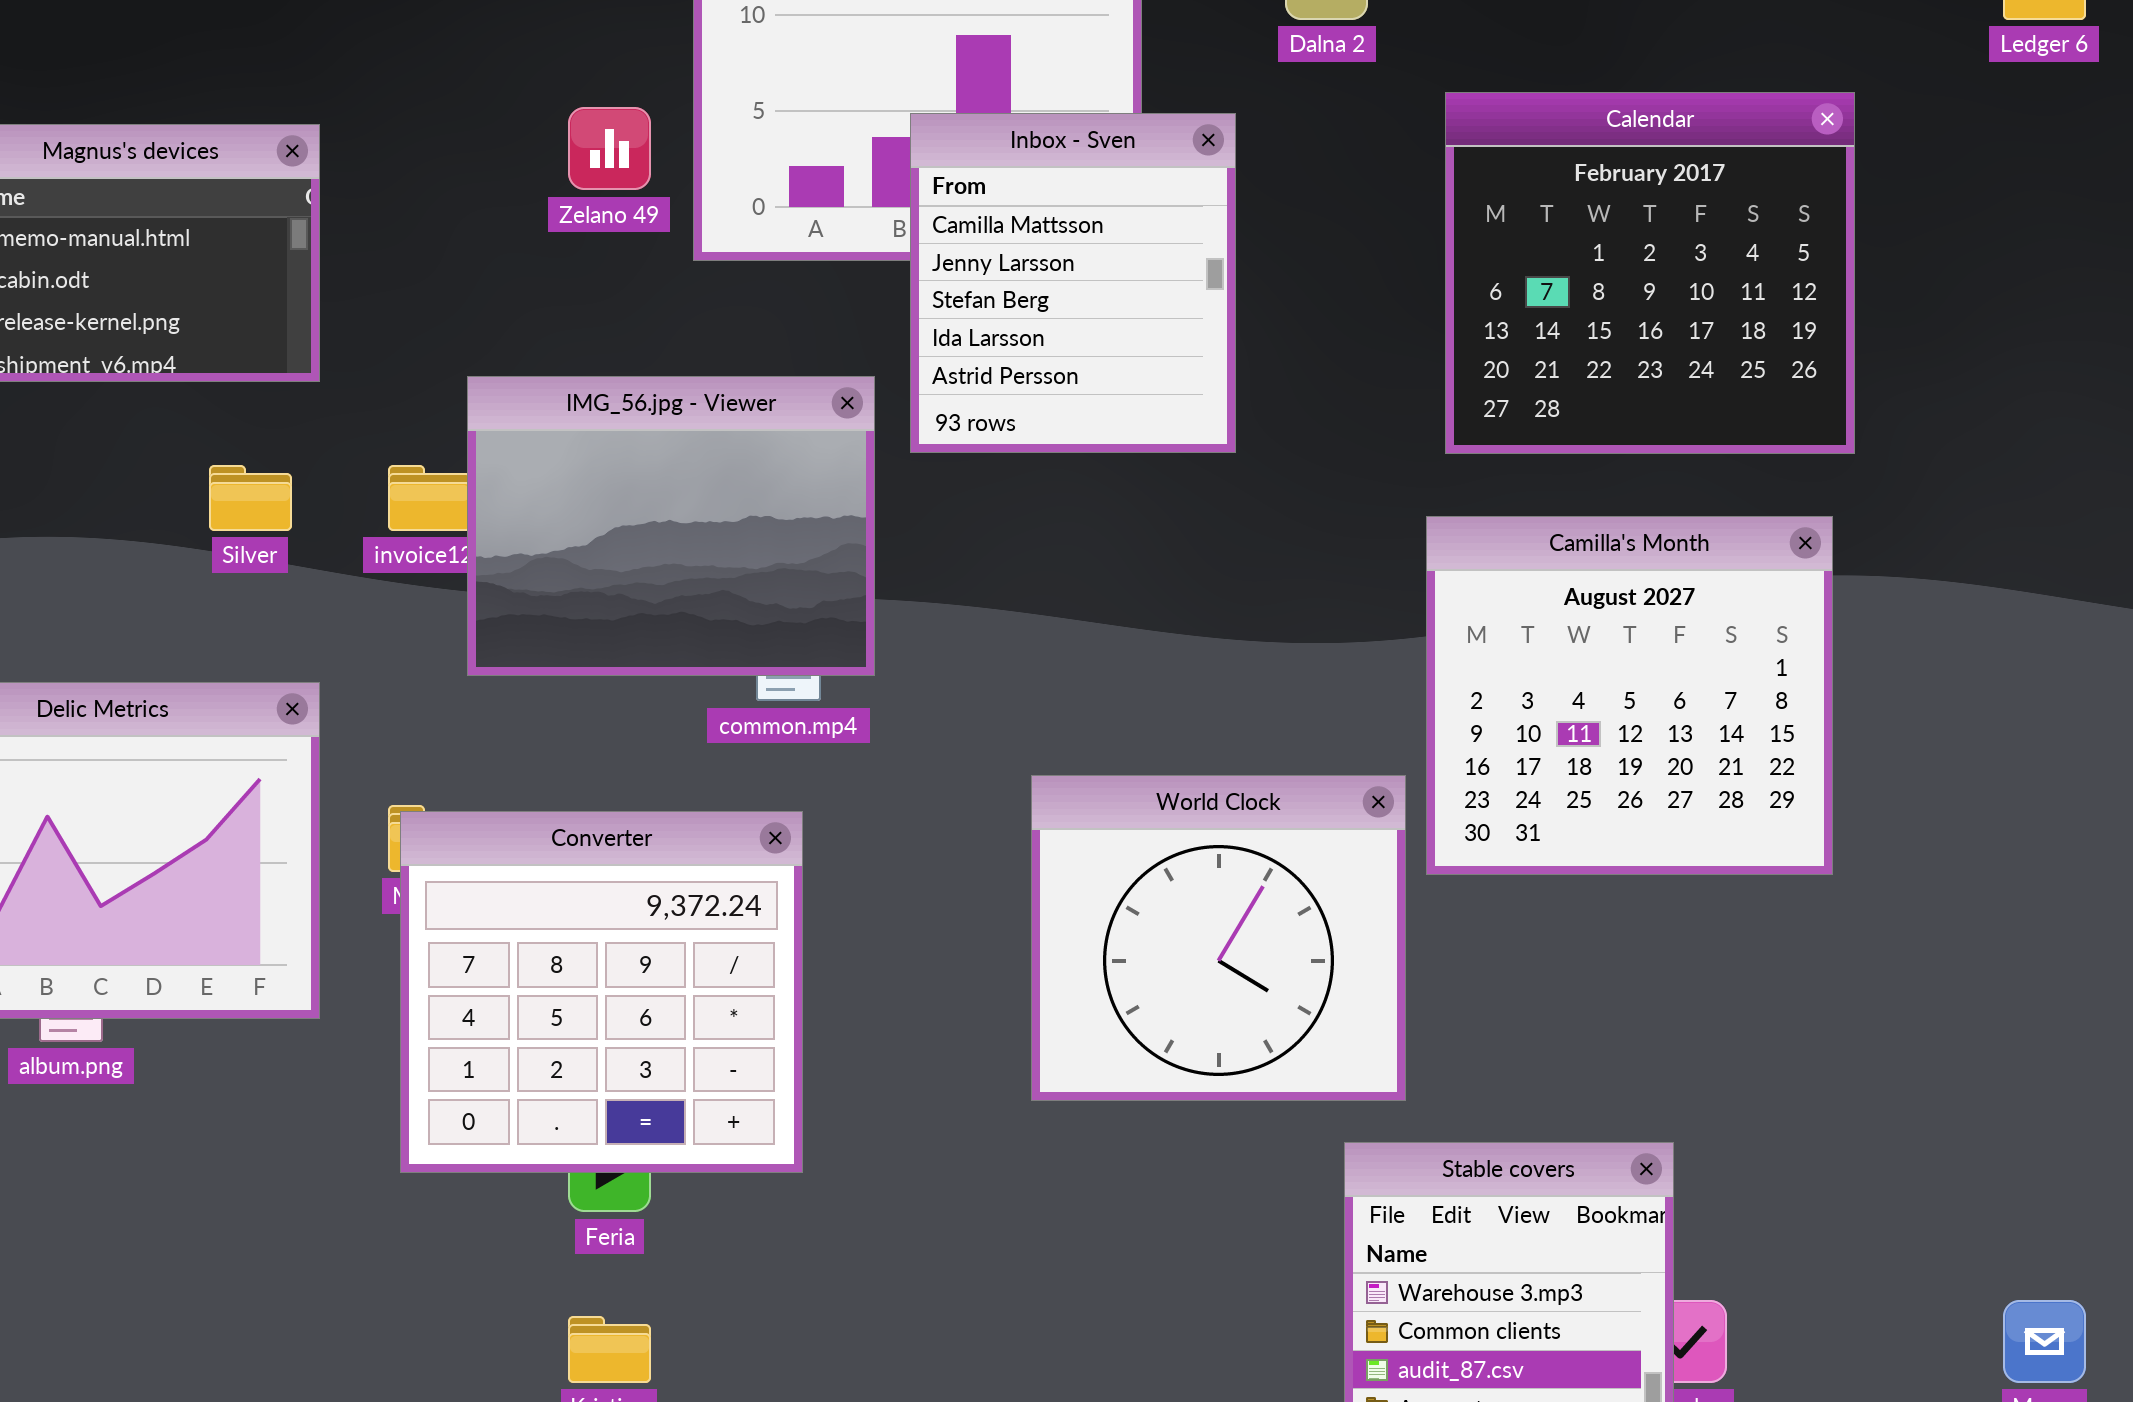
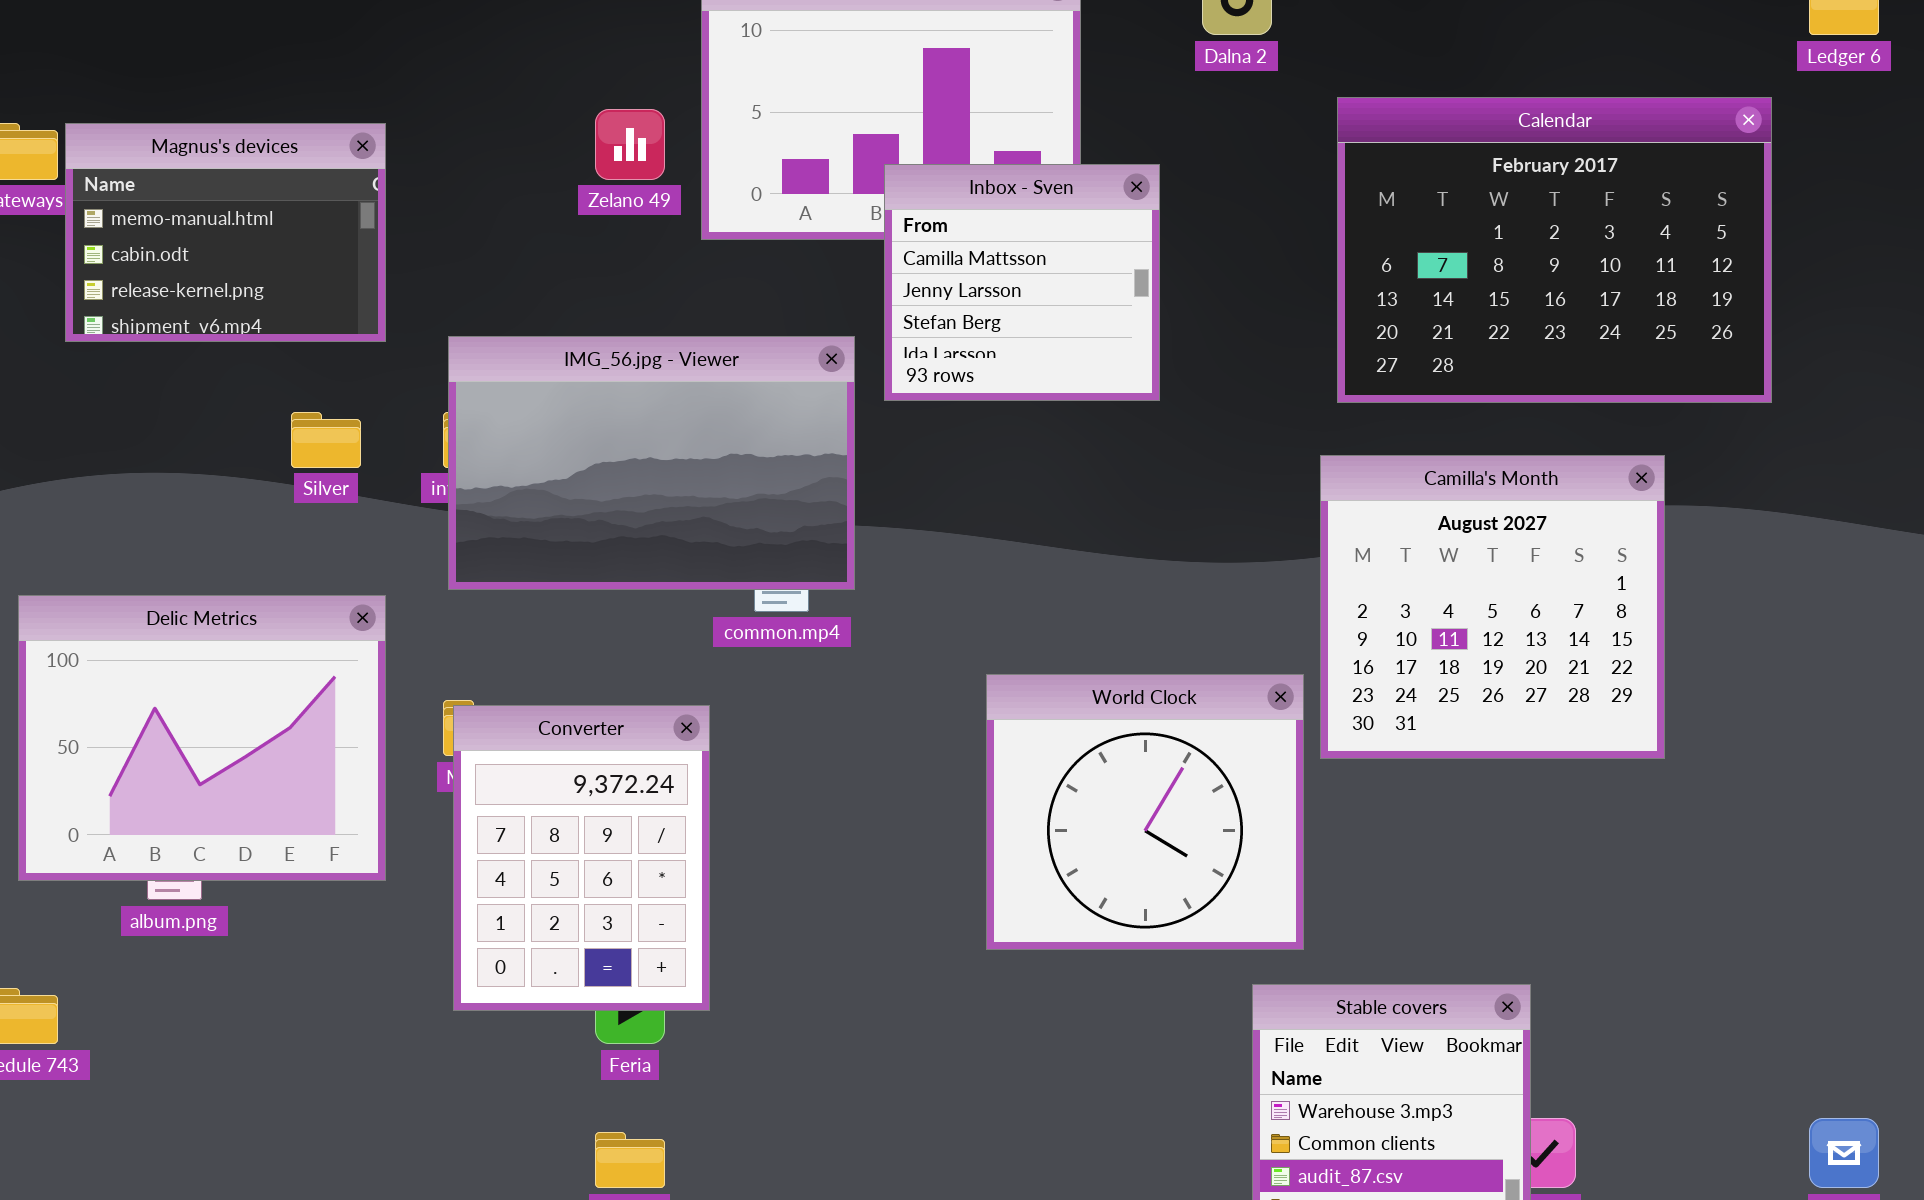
Calendar: [1445,92,1855,454] -> [1337,97,1772,403], resized
Inbox - Sven: [910,113,1236,453] -> [884,164,1160,401], resized
IMG_56.jpg - Viewer: [467,376,875,676] -> [448,336,855,590], resized
Converter: [400,811,803,1173] -> [453,705,710,1011], resized

